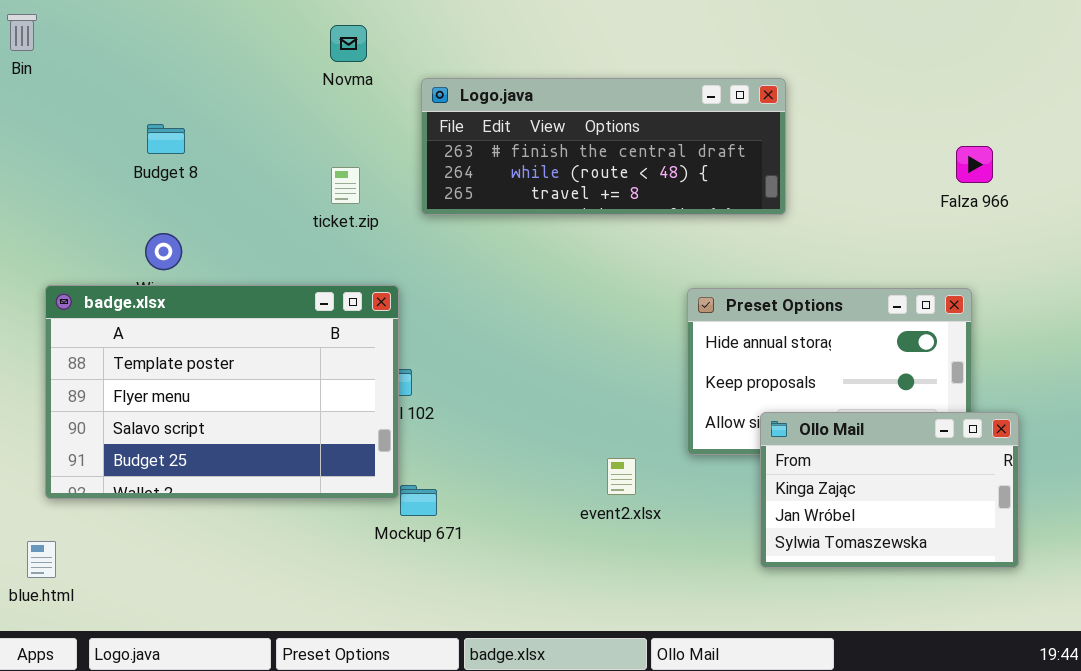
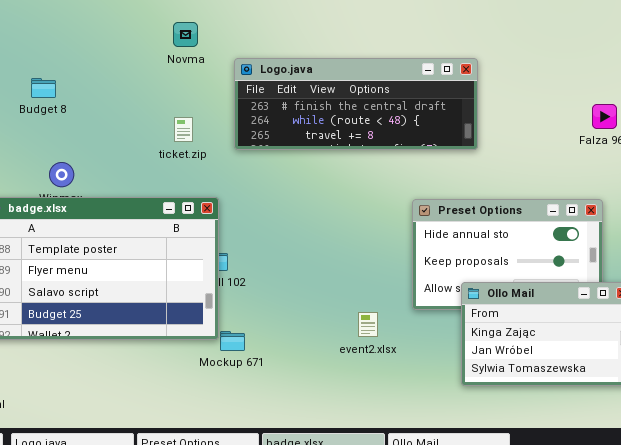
Budget 8: [147,124,185,154] -> [31,78,56,98], moved

